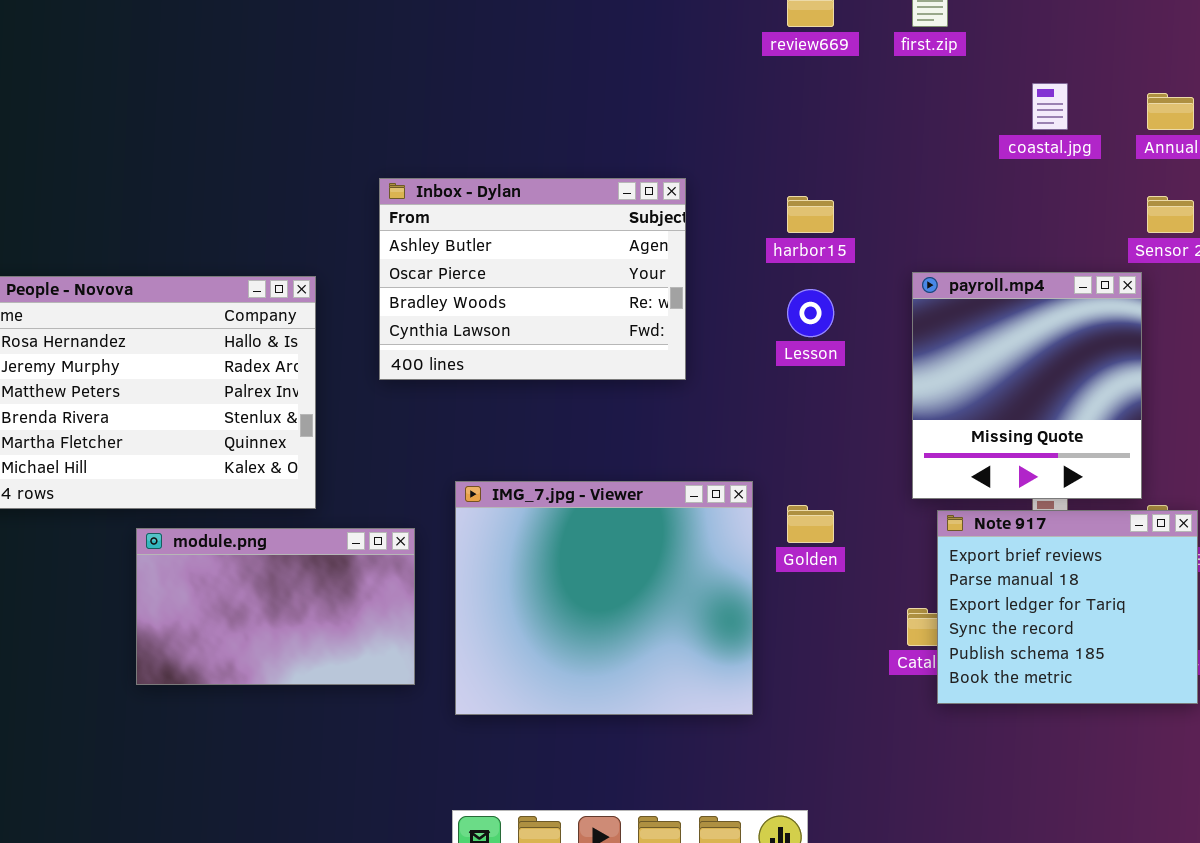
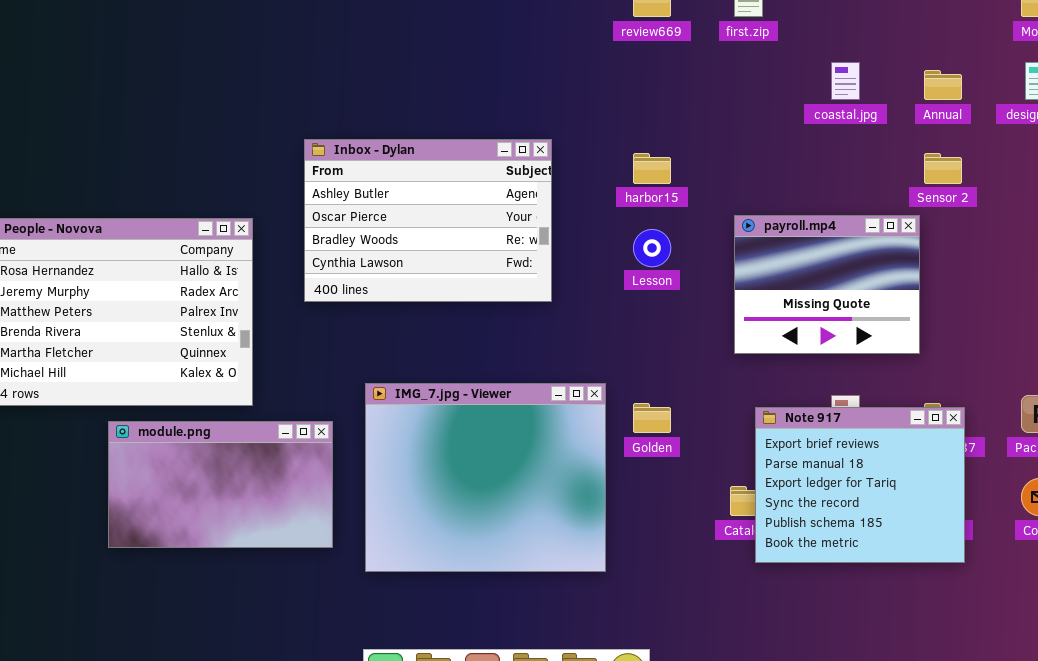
payroll.mp4: [912,272,1142,499] -> [734,215,920,354], resized

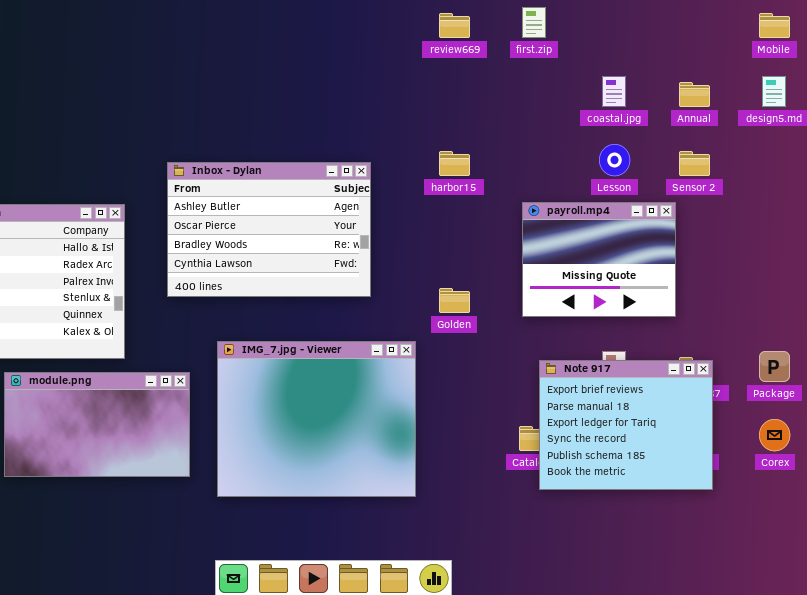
Inbox - Dylan: [304,139,552,302] -> [167,162,371,297], moved
Lesson: [633,229,671,267] -> [599,144,630,176], moved
Golden: [633,403,671,433] -> [439,288,470,313], moved

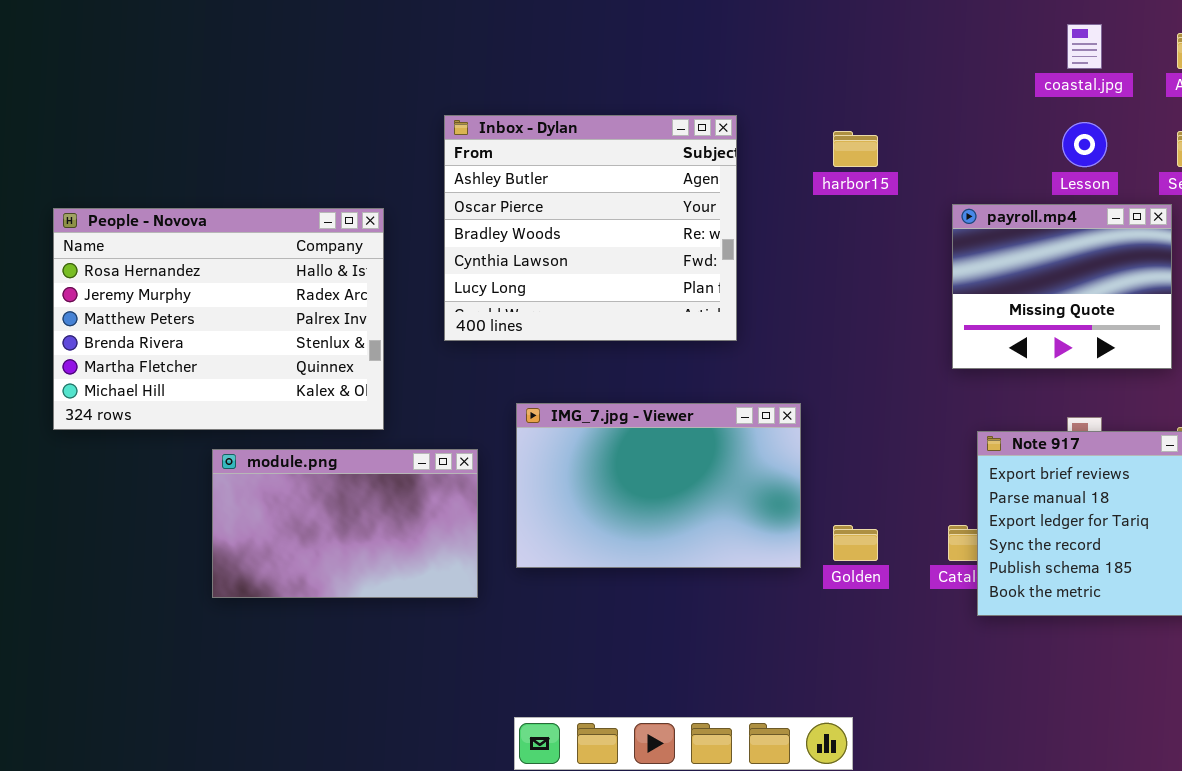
Inbox - Dylan: [167,162,371,297] -> [444,115,737,341], resized
Golden: [439,288,470,313] -> [833,525,878,561], moved
IMG_7.jpg - Viewer: [217,341,416,497] -> [516,403,801,568], resized

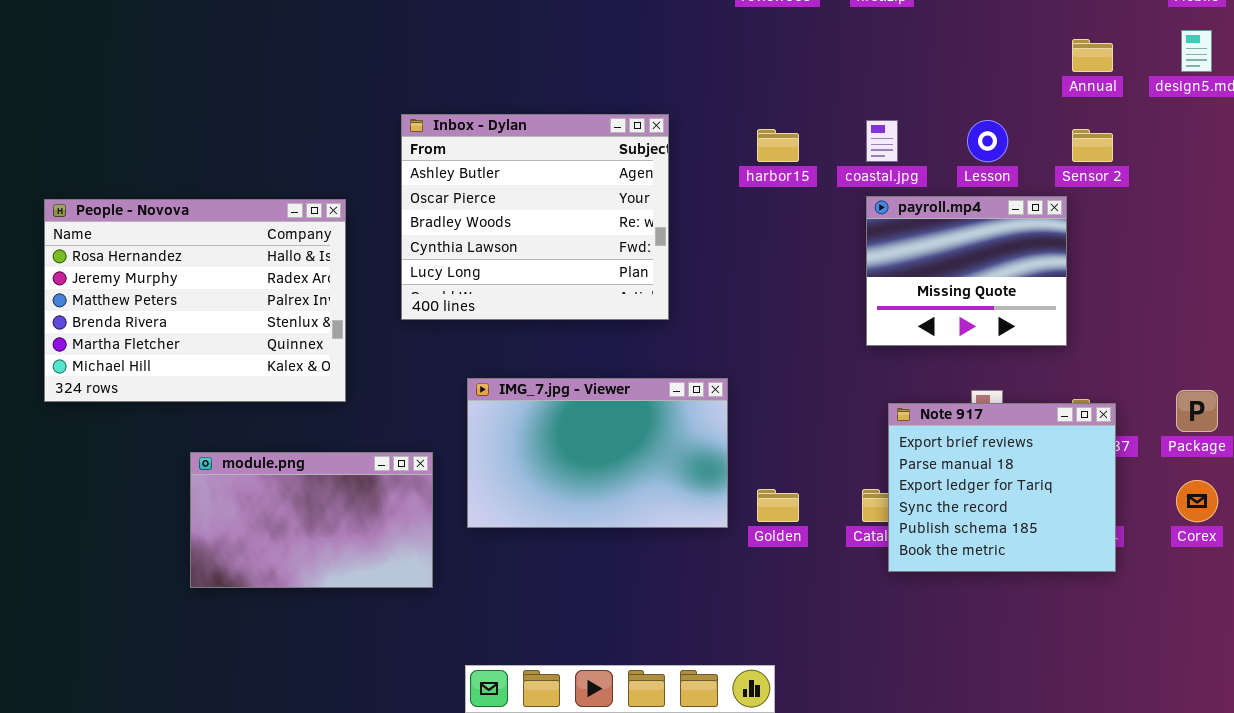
coastal.jpg: [1067,24,1102,69] -> [866,120,898,162], moved
module.png: [212,449,478,598] -> [190,452,433,588], moved

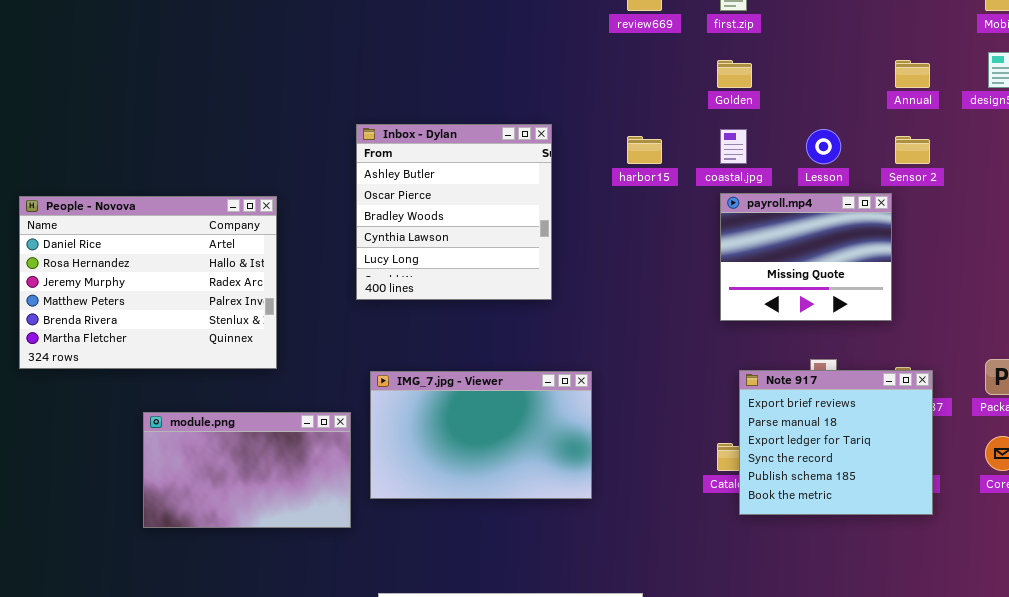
Inbox - Dylan: [401,114,669,320] -> [356,124,552,300], resized
People - Novova: [44,199,346,402] -> [19,196,277,369], scrolled up 1 row
IMG_7.jpg - Viewer: [467,378,728,528] -> [370,371,592,499], moved
Golden: [757,489,799,522] -> [717,60,752,88], moved

